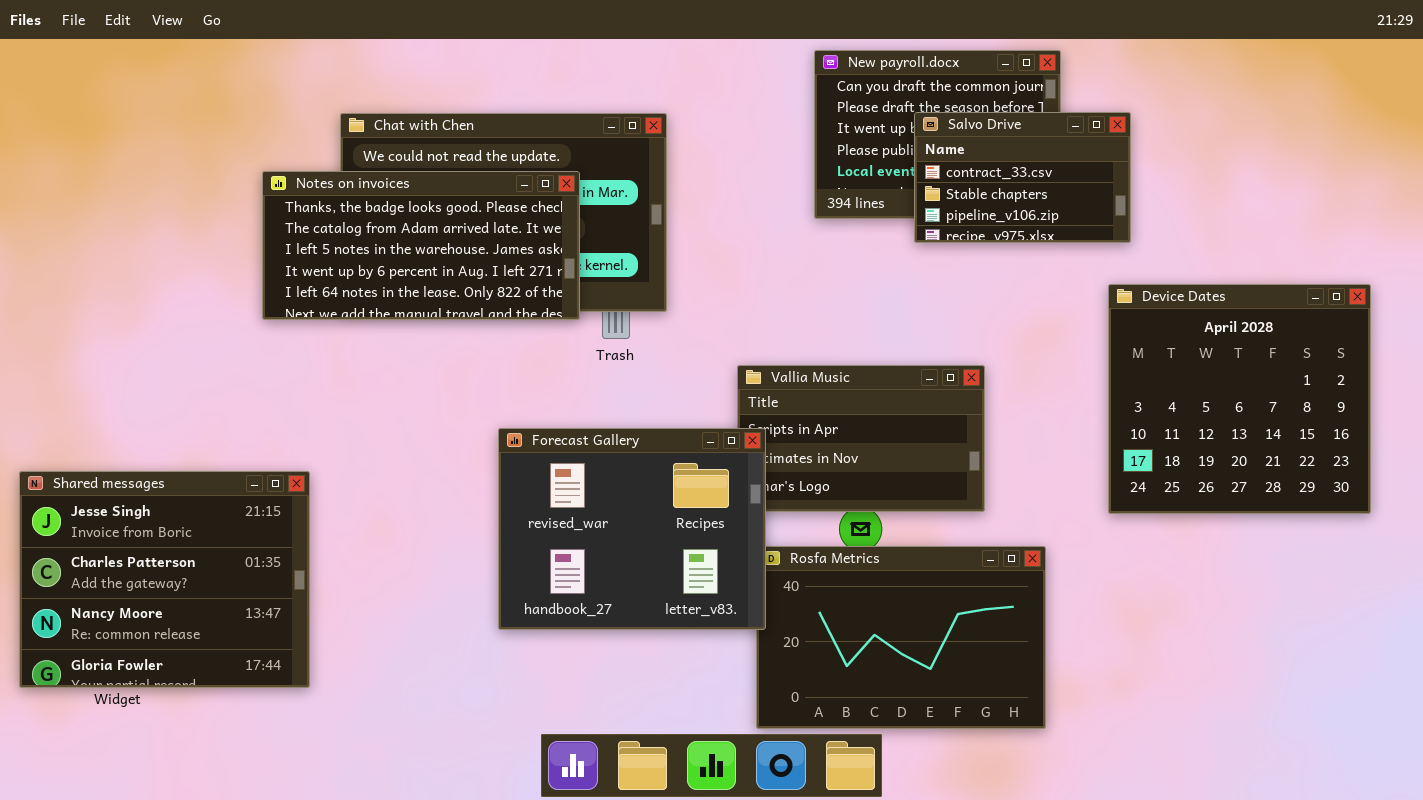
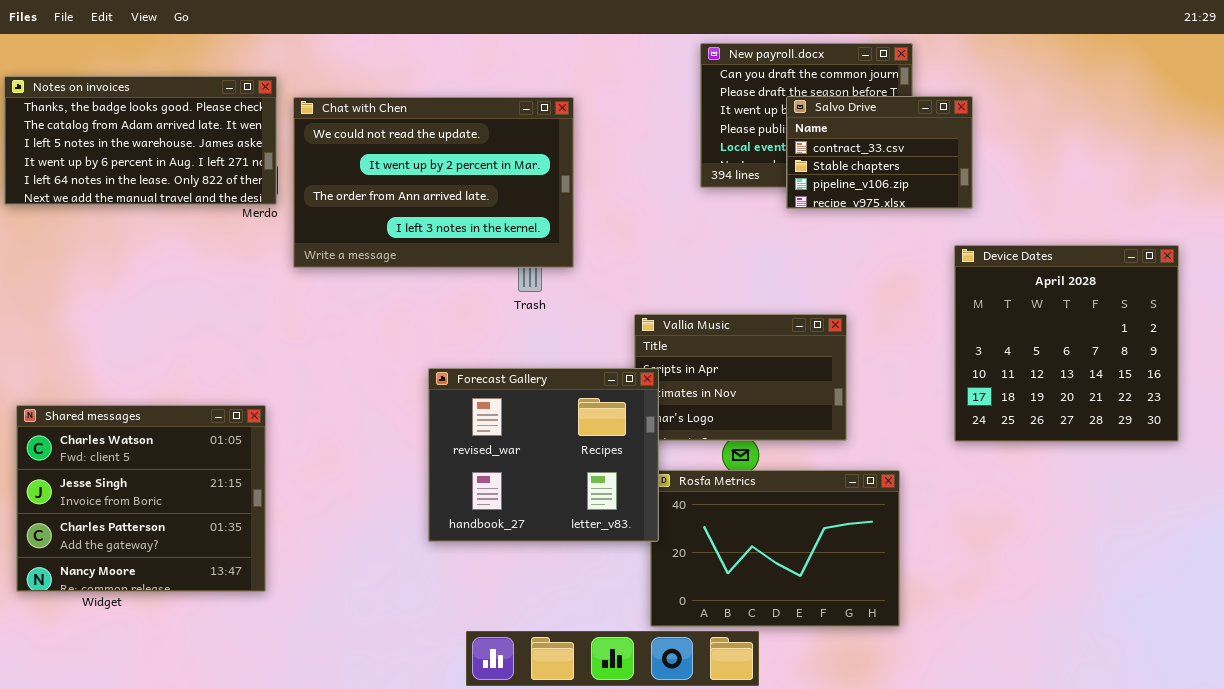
Notes on invoices: [262,171,580,320] -> [4,76,277,205], moved
Shared messages: [19,471,310,688] -> [16,405,266,592], scrolled up 1 row

